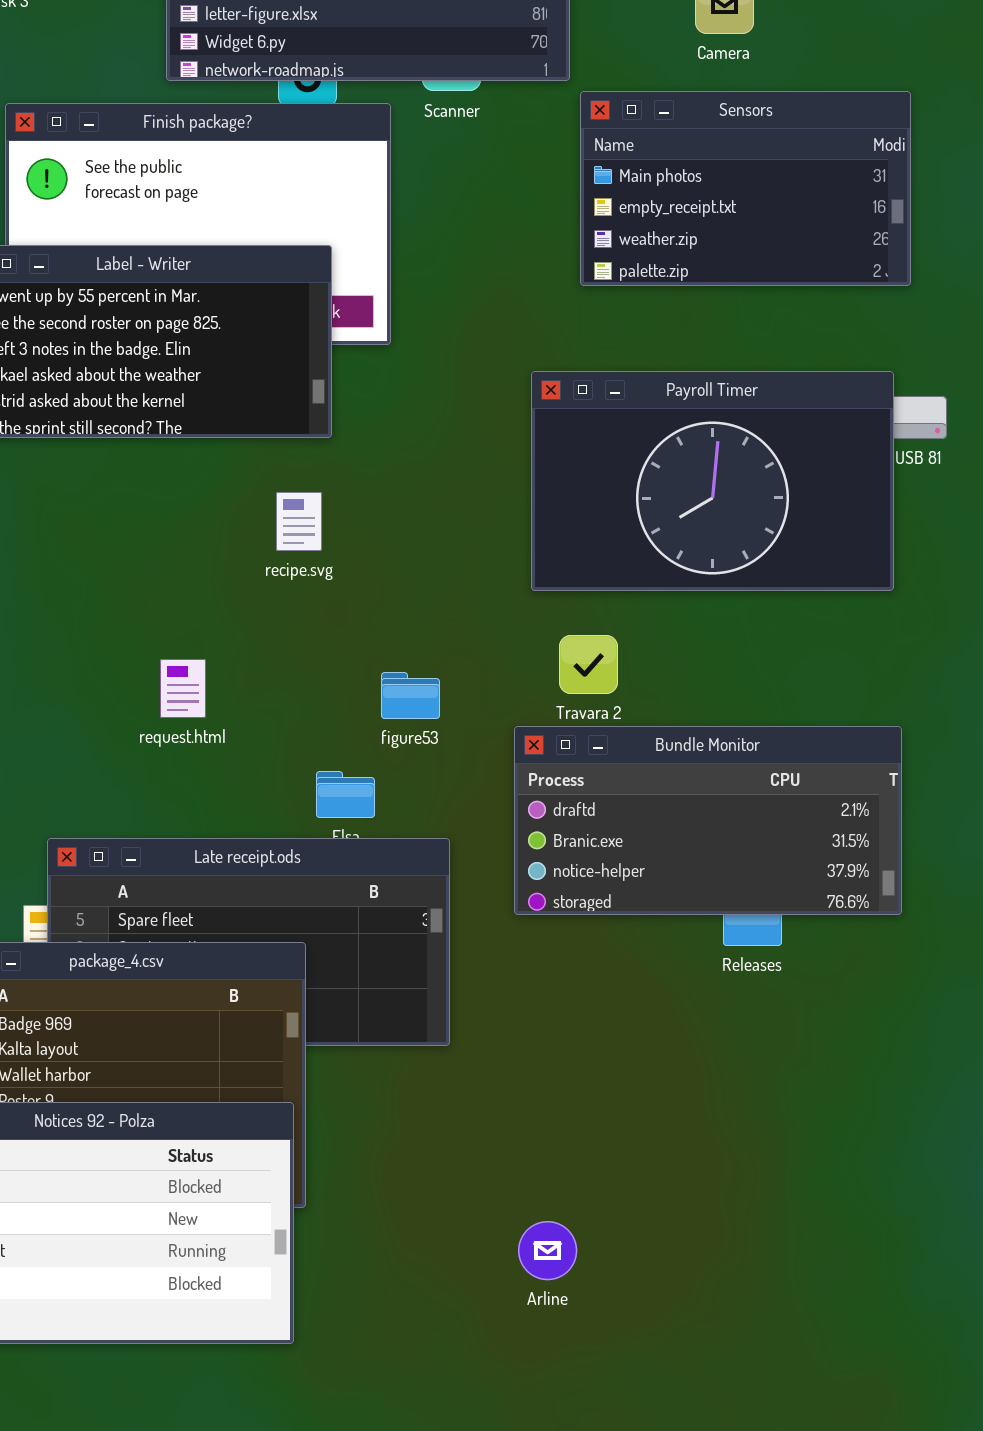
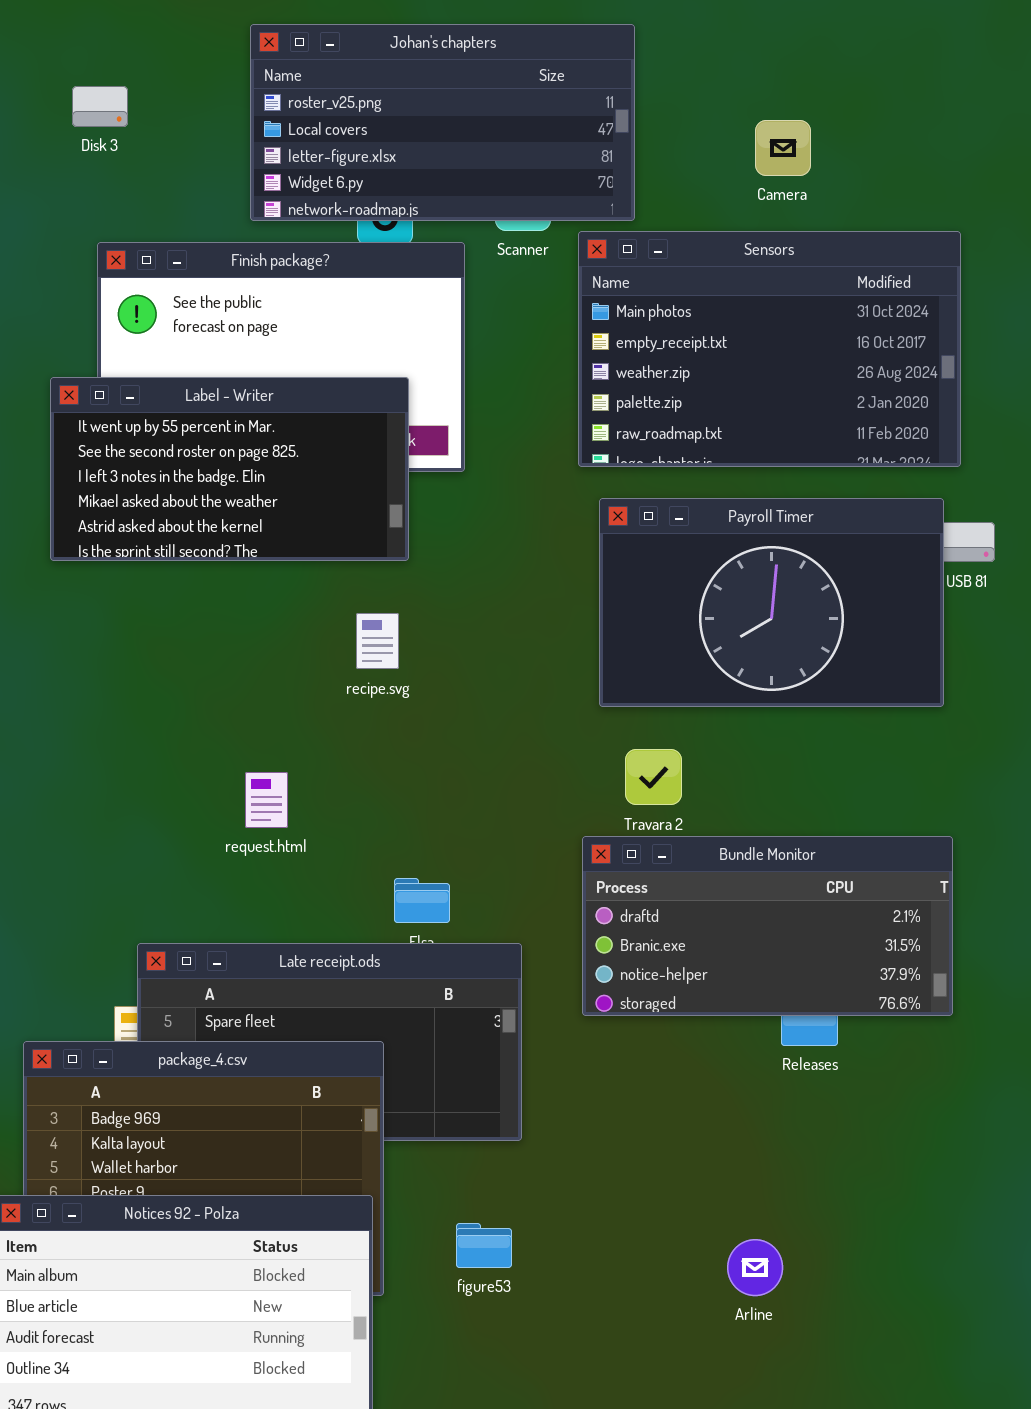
Sensors: [580,91,911,286] -> [578,231,961,467], resized
figure53: [381,672,440,719] -> [456,1223,512,1268], moved
Arline: [518,1221,577,1280] -> [727,1239,783,1296], moved

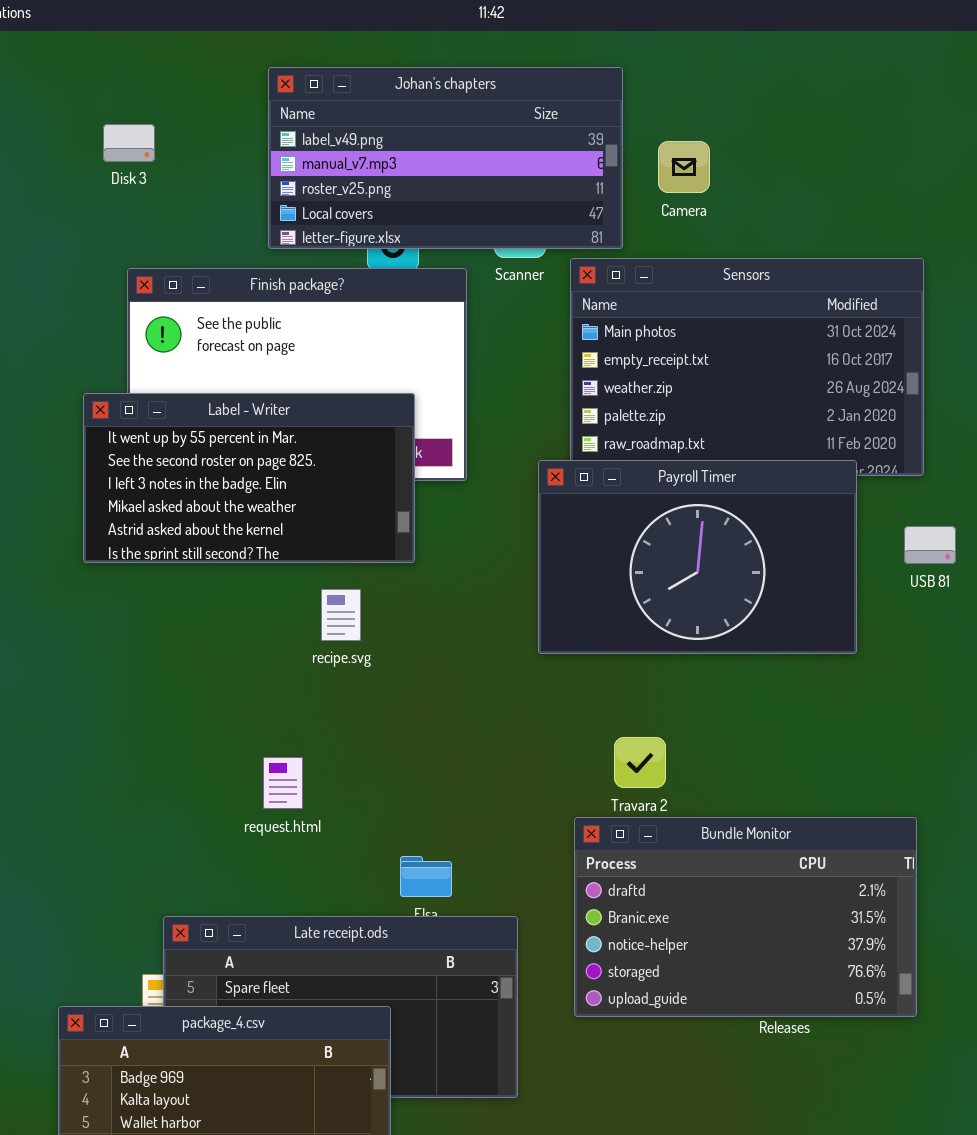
Johan's chapters: [250,24,635,221] -> [268,67,623,249], scrolled up 2 rows
Camera: [755,120,811,176] -> [658,141,710,193], moved
Payroll Timer: [599,498,944,707] -> [538,460,857,654], moved
recipe.svg: [356,613,399,669] -> [321,589,361,641], moved
Bundle Monitor: [582,836,953,1016] -> [574,817,917,1017], resized

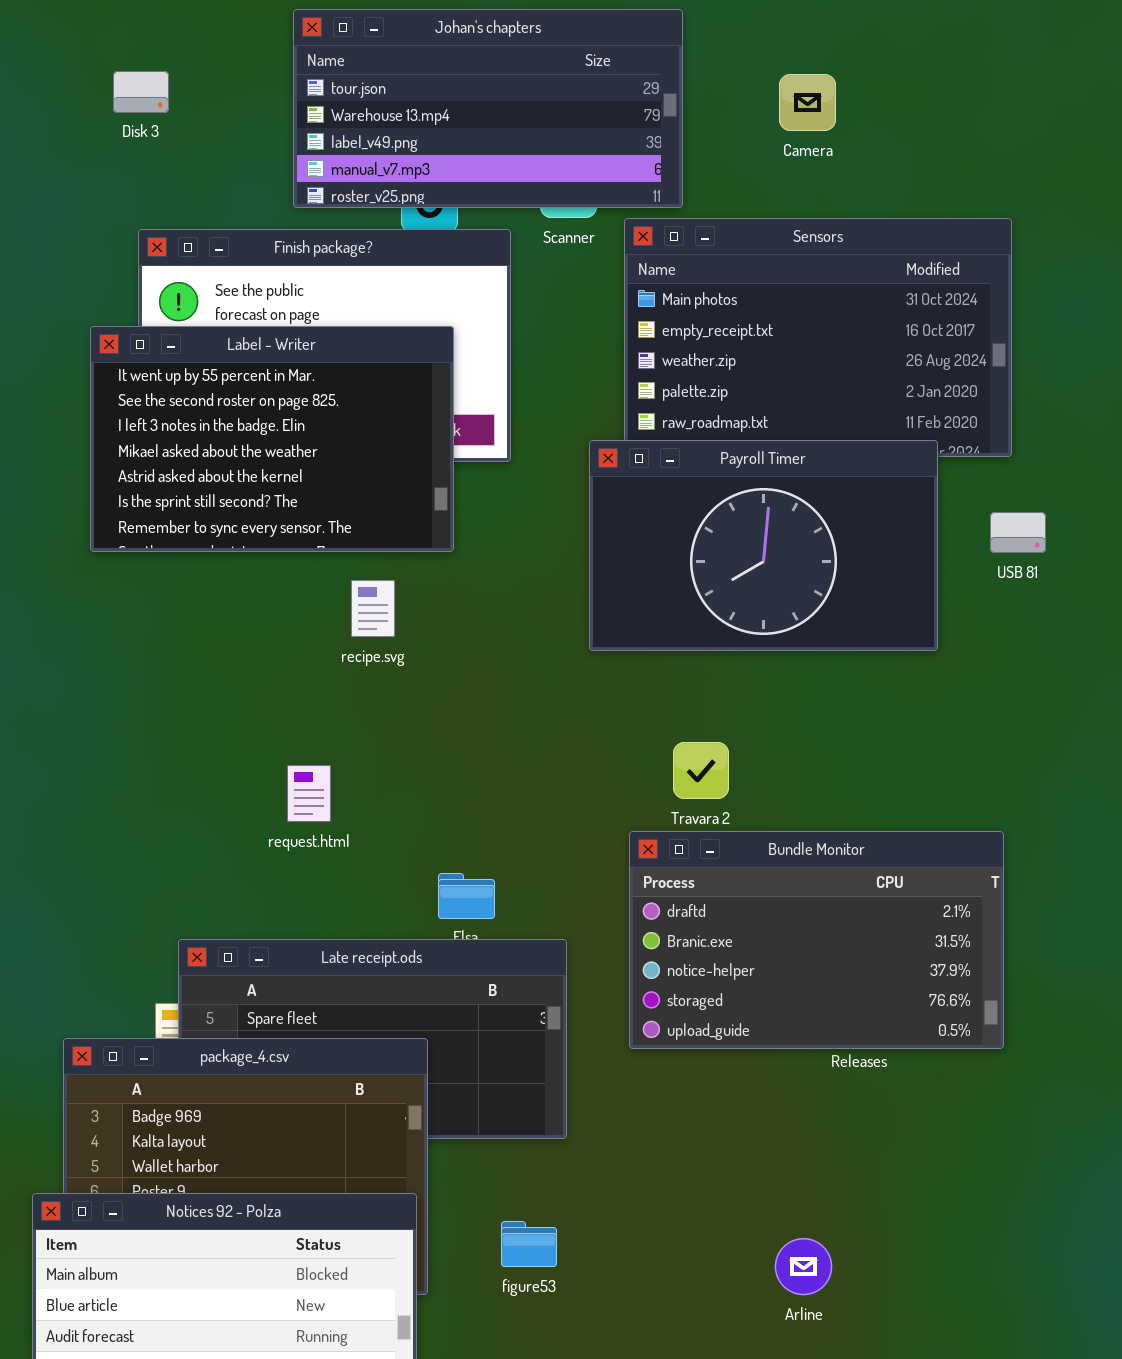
Johan's chapters: [268,67,623,249] -> [293,9,683,208], scrolled up 2 rows
Camera: [658,141,710,193] -> [779,74,836,131], moved
Label - Writer: [83,393,415,563] -> [90,326,454,552], resized

